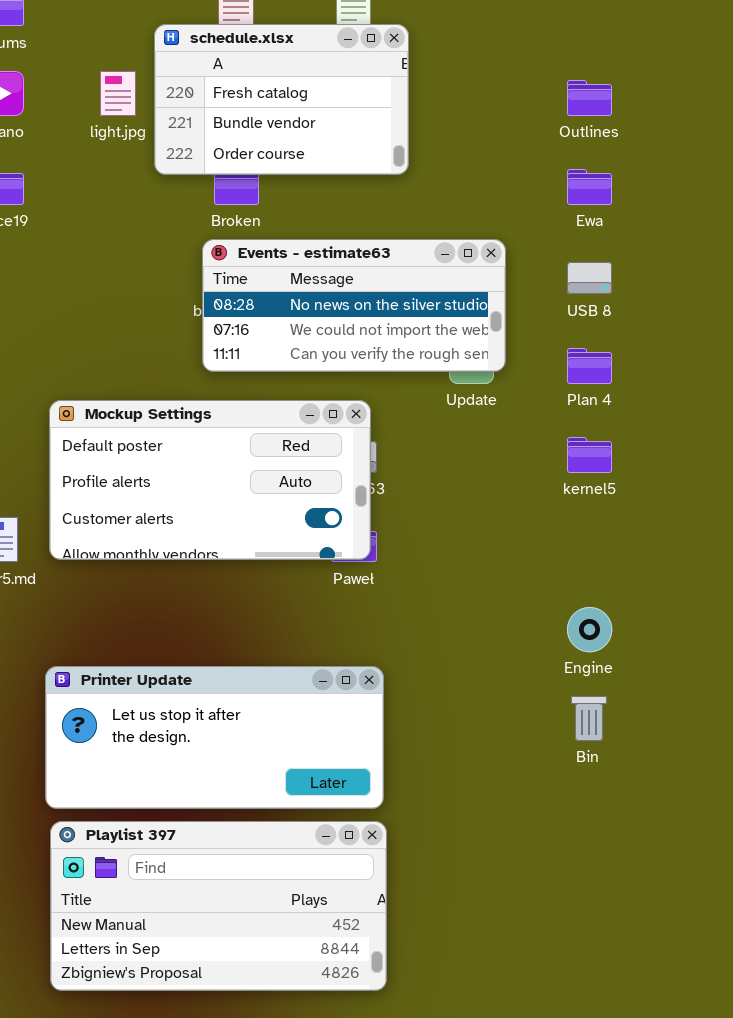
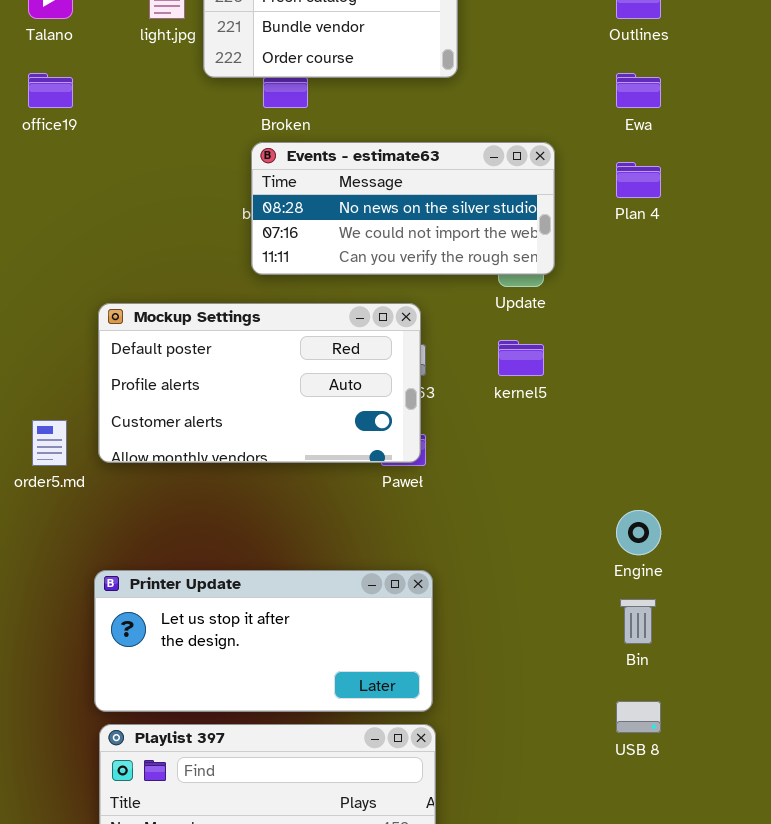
USB 8: [567,262,612,294] -> [616,701,661,733], moved
Plan 4: [567,348,612,384] -> [616,162,661,198], moved
kernel5: [567,437,612,473] -> [498,340,544,376], moved

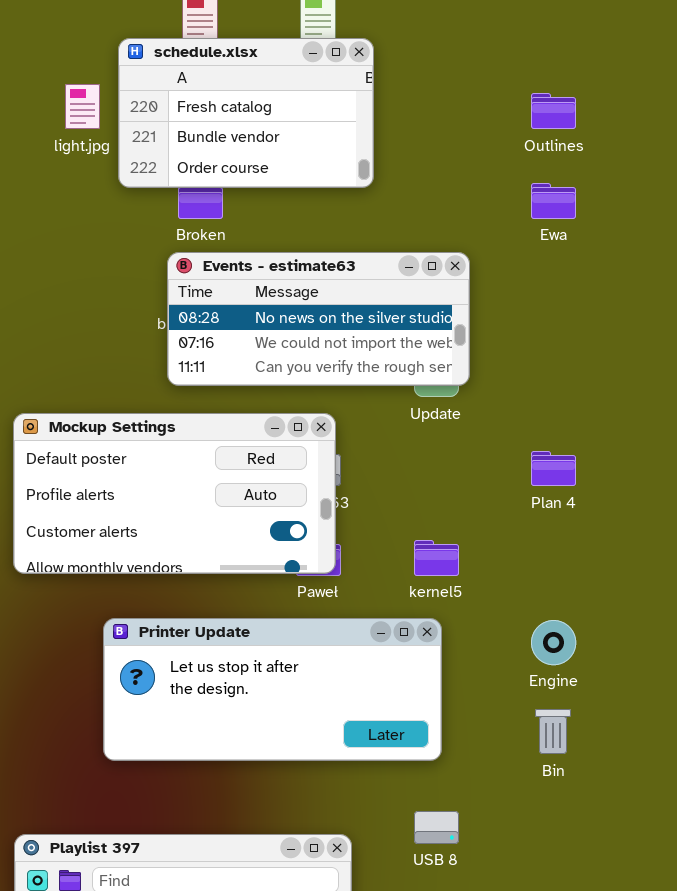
Plan 4: [616,162,661,198] -> [531,451,576,486], moved
kernel5: [498,340,544,376] -> [414,540,459,576], moved
Printer Update: [94,570,433,712] -> [103,618,442,761], moved
USB 8: [616,701,661,733] -> [414,811,459,844], moved

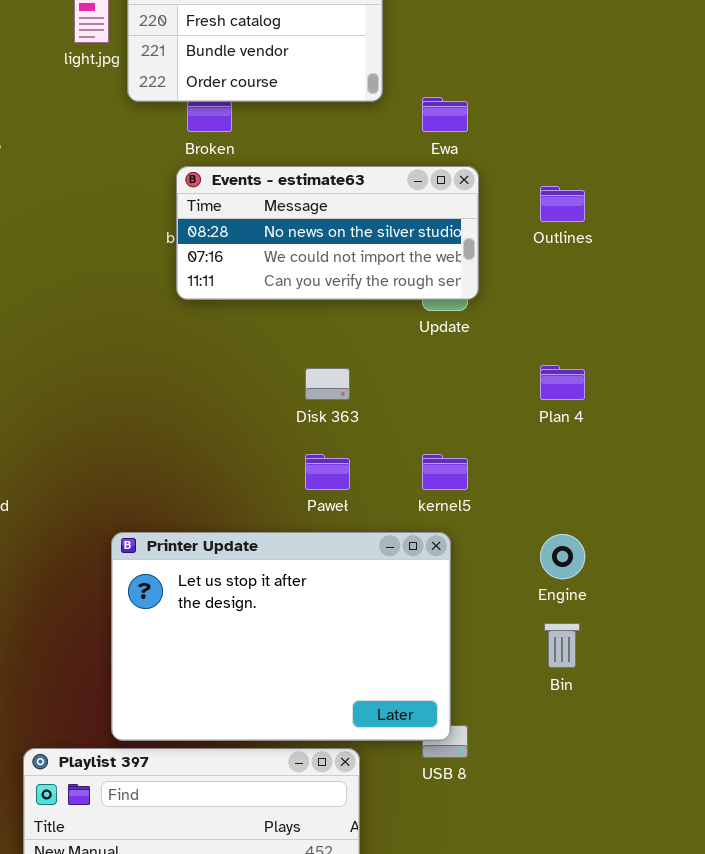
Outlines: [531,93,576,129] -> [540,186,585,222], moved
Ewa: [531,183,576,219] -> [422,97,468,132], moved
Mockup Settings: [13,413,336,574] -> none, closed
Printer Update: [103,618,442,761] -> [111,532,451,741], resized

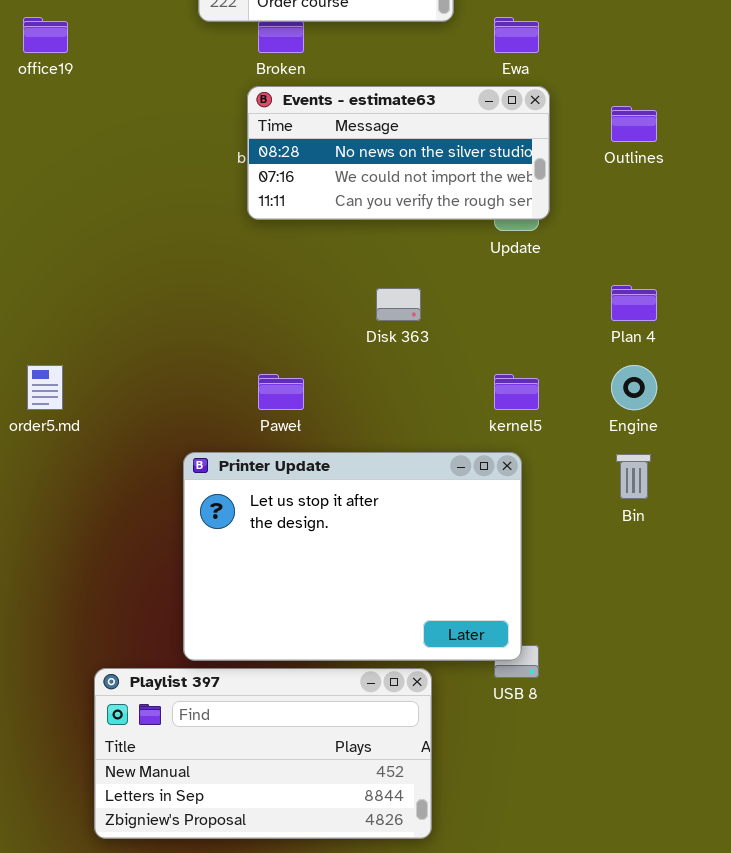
Paweł: [305,454,350,490] -> [258,374,304,410], moved
Engine: [540,534,585,579] -> [611,365,657,410], moved
Bin: [544,623,580,668] -> [616,454,651,499], moved

